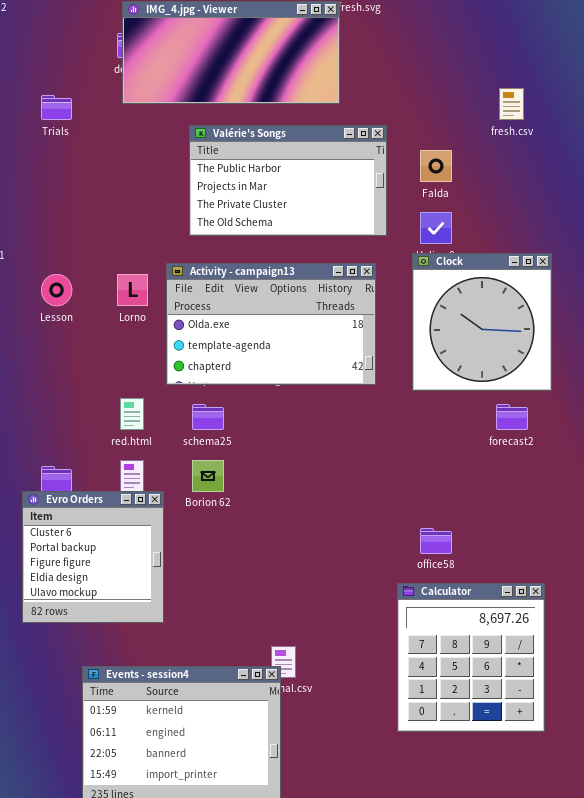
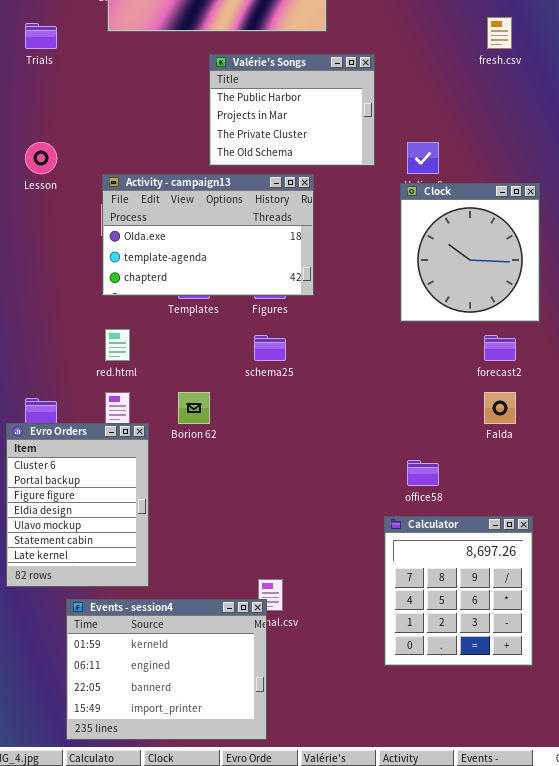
Valérie's Songs: [189,125,387,236] -> [209,54,375,166], resized
Falda: [420,150,452,182] -> [484,392,516,424], moved
Activity - campaign13: [166,263,376,385] -> [102,174,314,296], moved
Lesson: [41,274,72,306] -> [25,142,57,174], moved
schema25: [192,404,224,430] -> [254,335,286,361], moved
Evro Orders: [22,491,164,623] -> [6,423,149,587], resized

